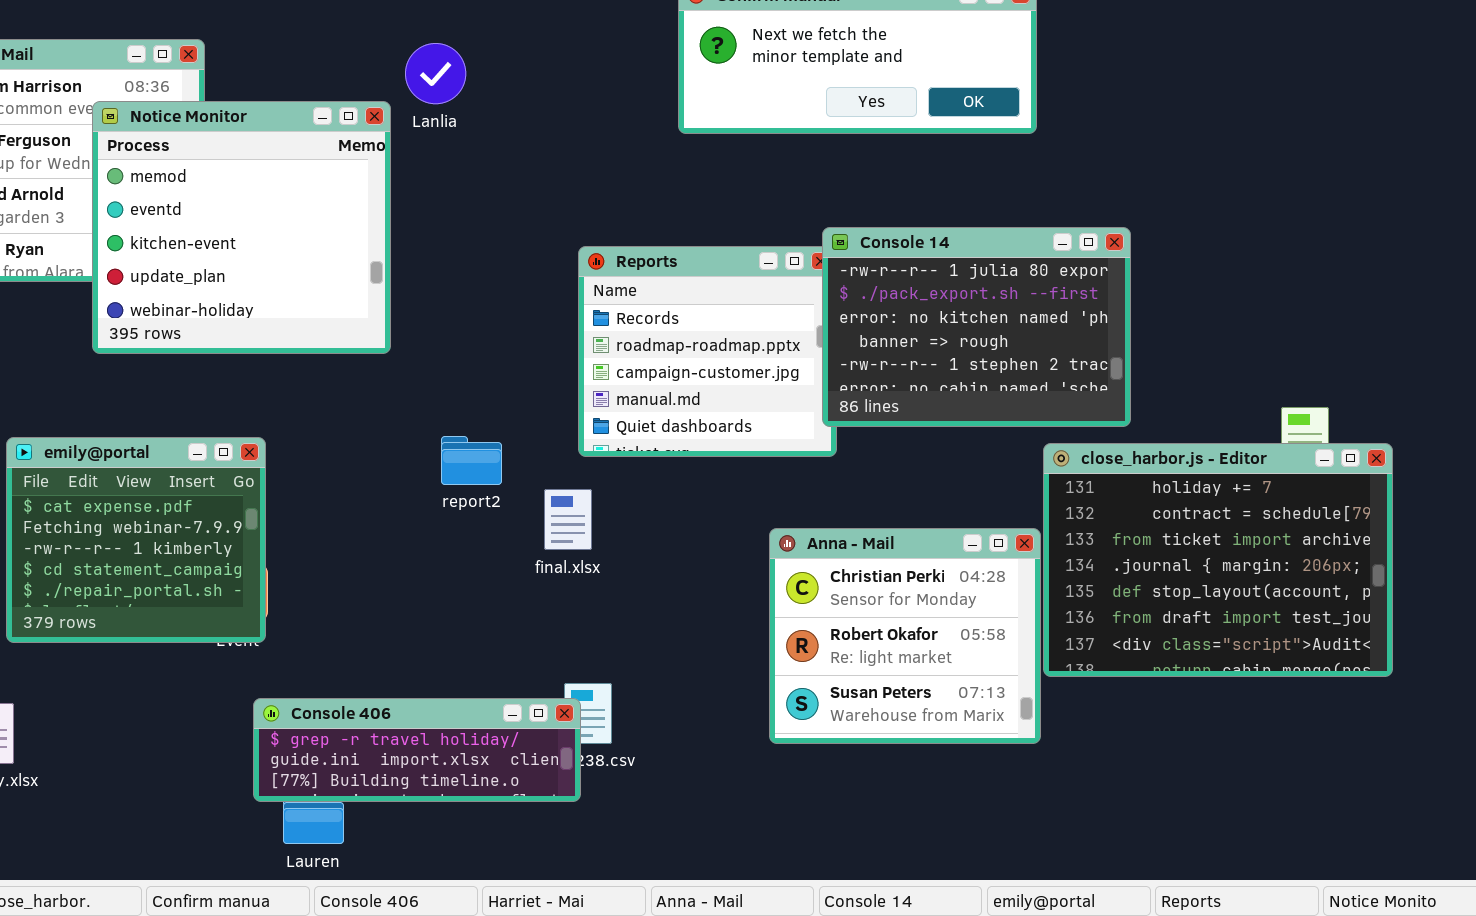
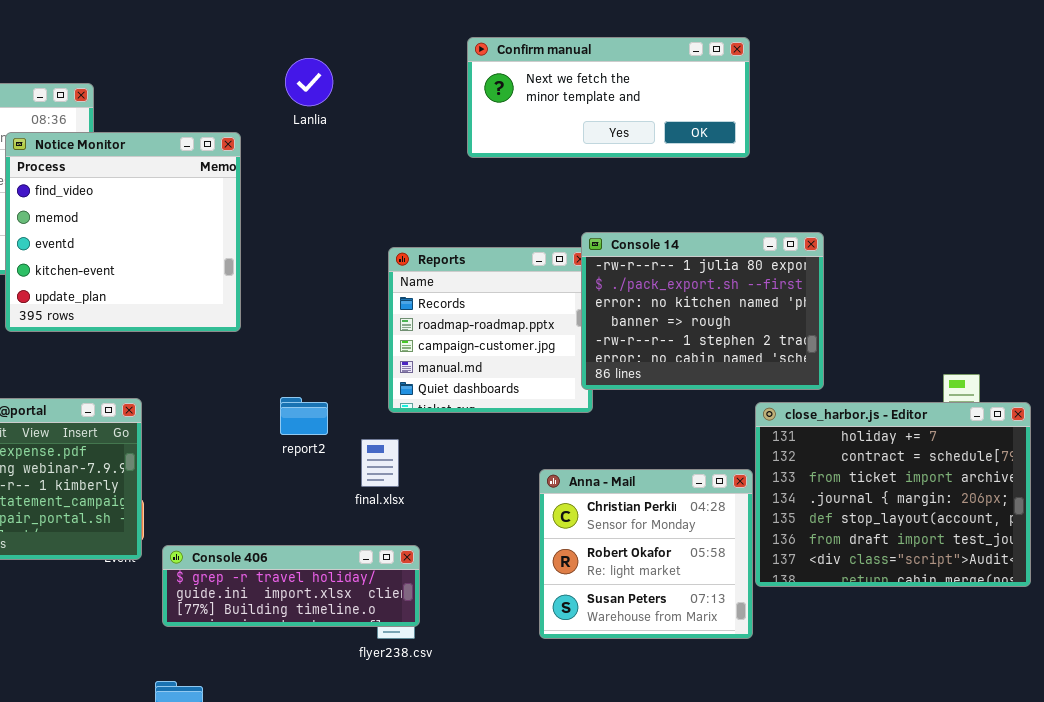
Lanlia: [405,43,466,104] -> [285,58,333,106], moved
Notice Monitor: [92,101,391,354] -> [5,132,241,332], scrolled up 1 row
Console 406: [253,698,581,802] -> [162,545,420,627], moved

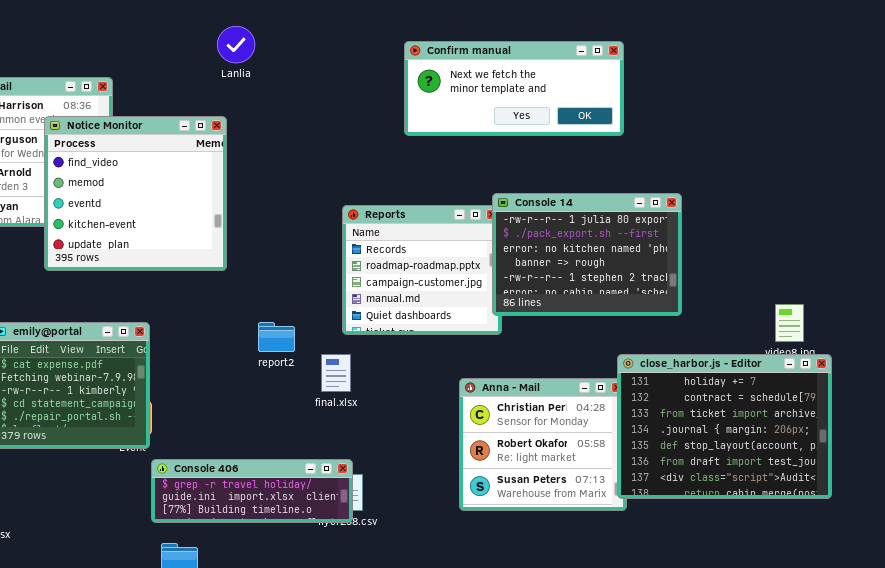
Lanlia: [285,58,333,106] -> [217,26,255,63], moved
close_harbor.js - Editor: [755,402,1031,587] -> [617,354,832,499], moved
Console 406: [162,545,420,627] -> [151,459,353,523], moved

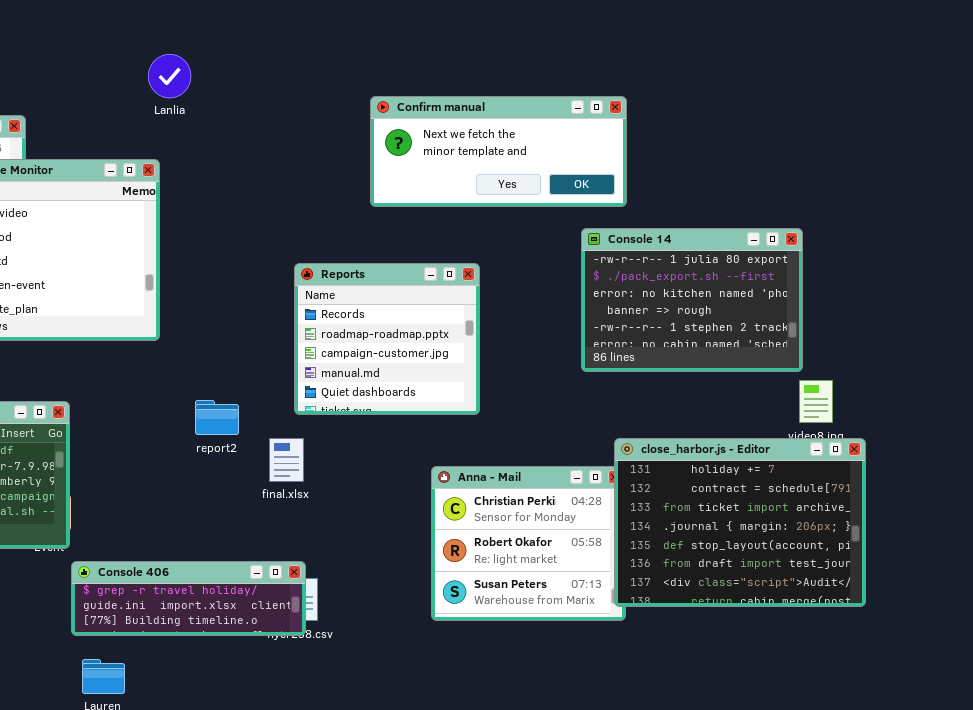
Confirm manual: [404,41,624,136] -> [370,96,627,207], moved
Console 14: [492,193,682,316] -> [581,228,803,372], moved

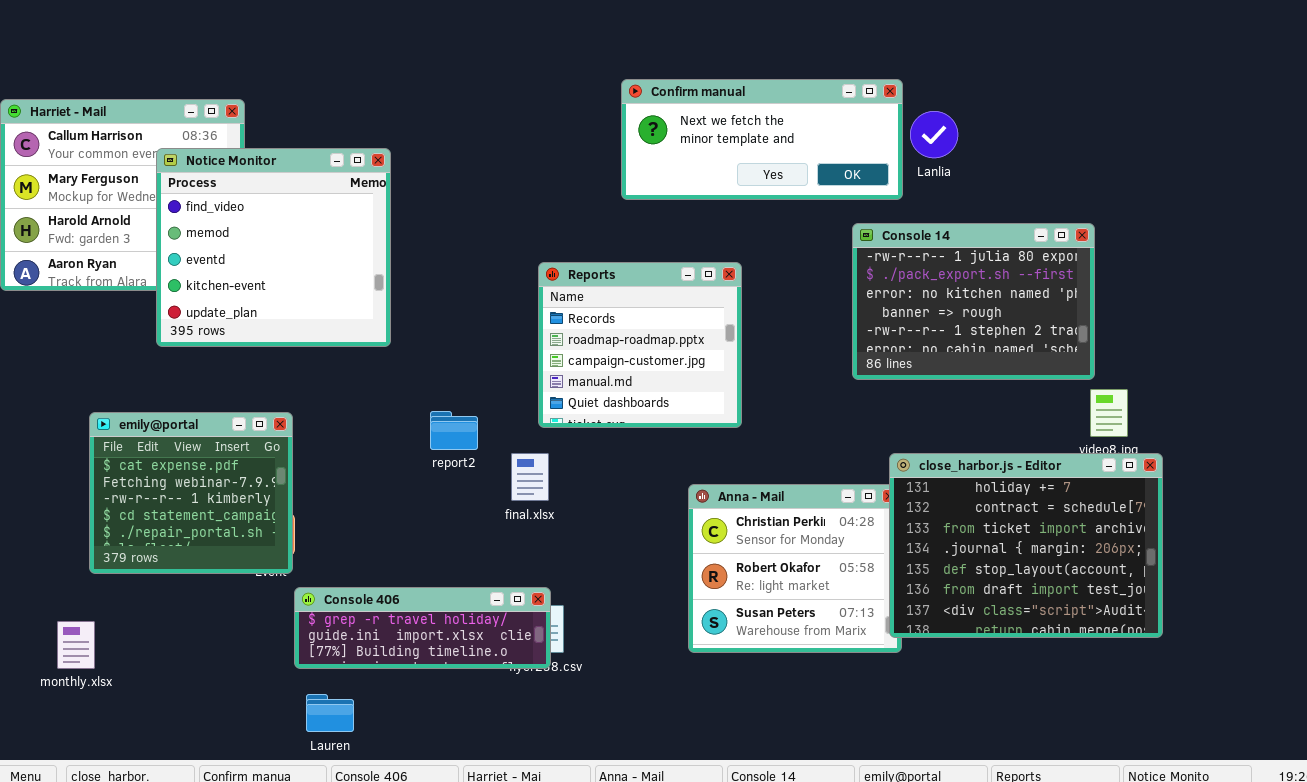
Lanlia: [148,54,191,98] -> [910,111,958,158], moved

